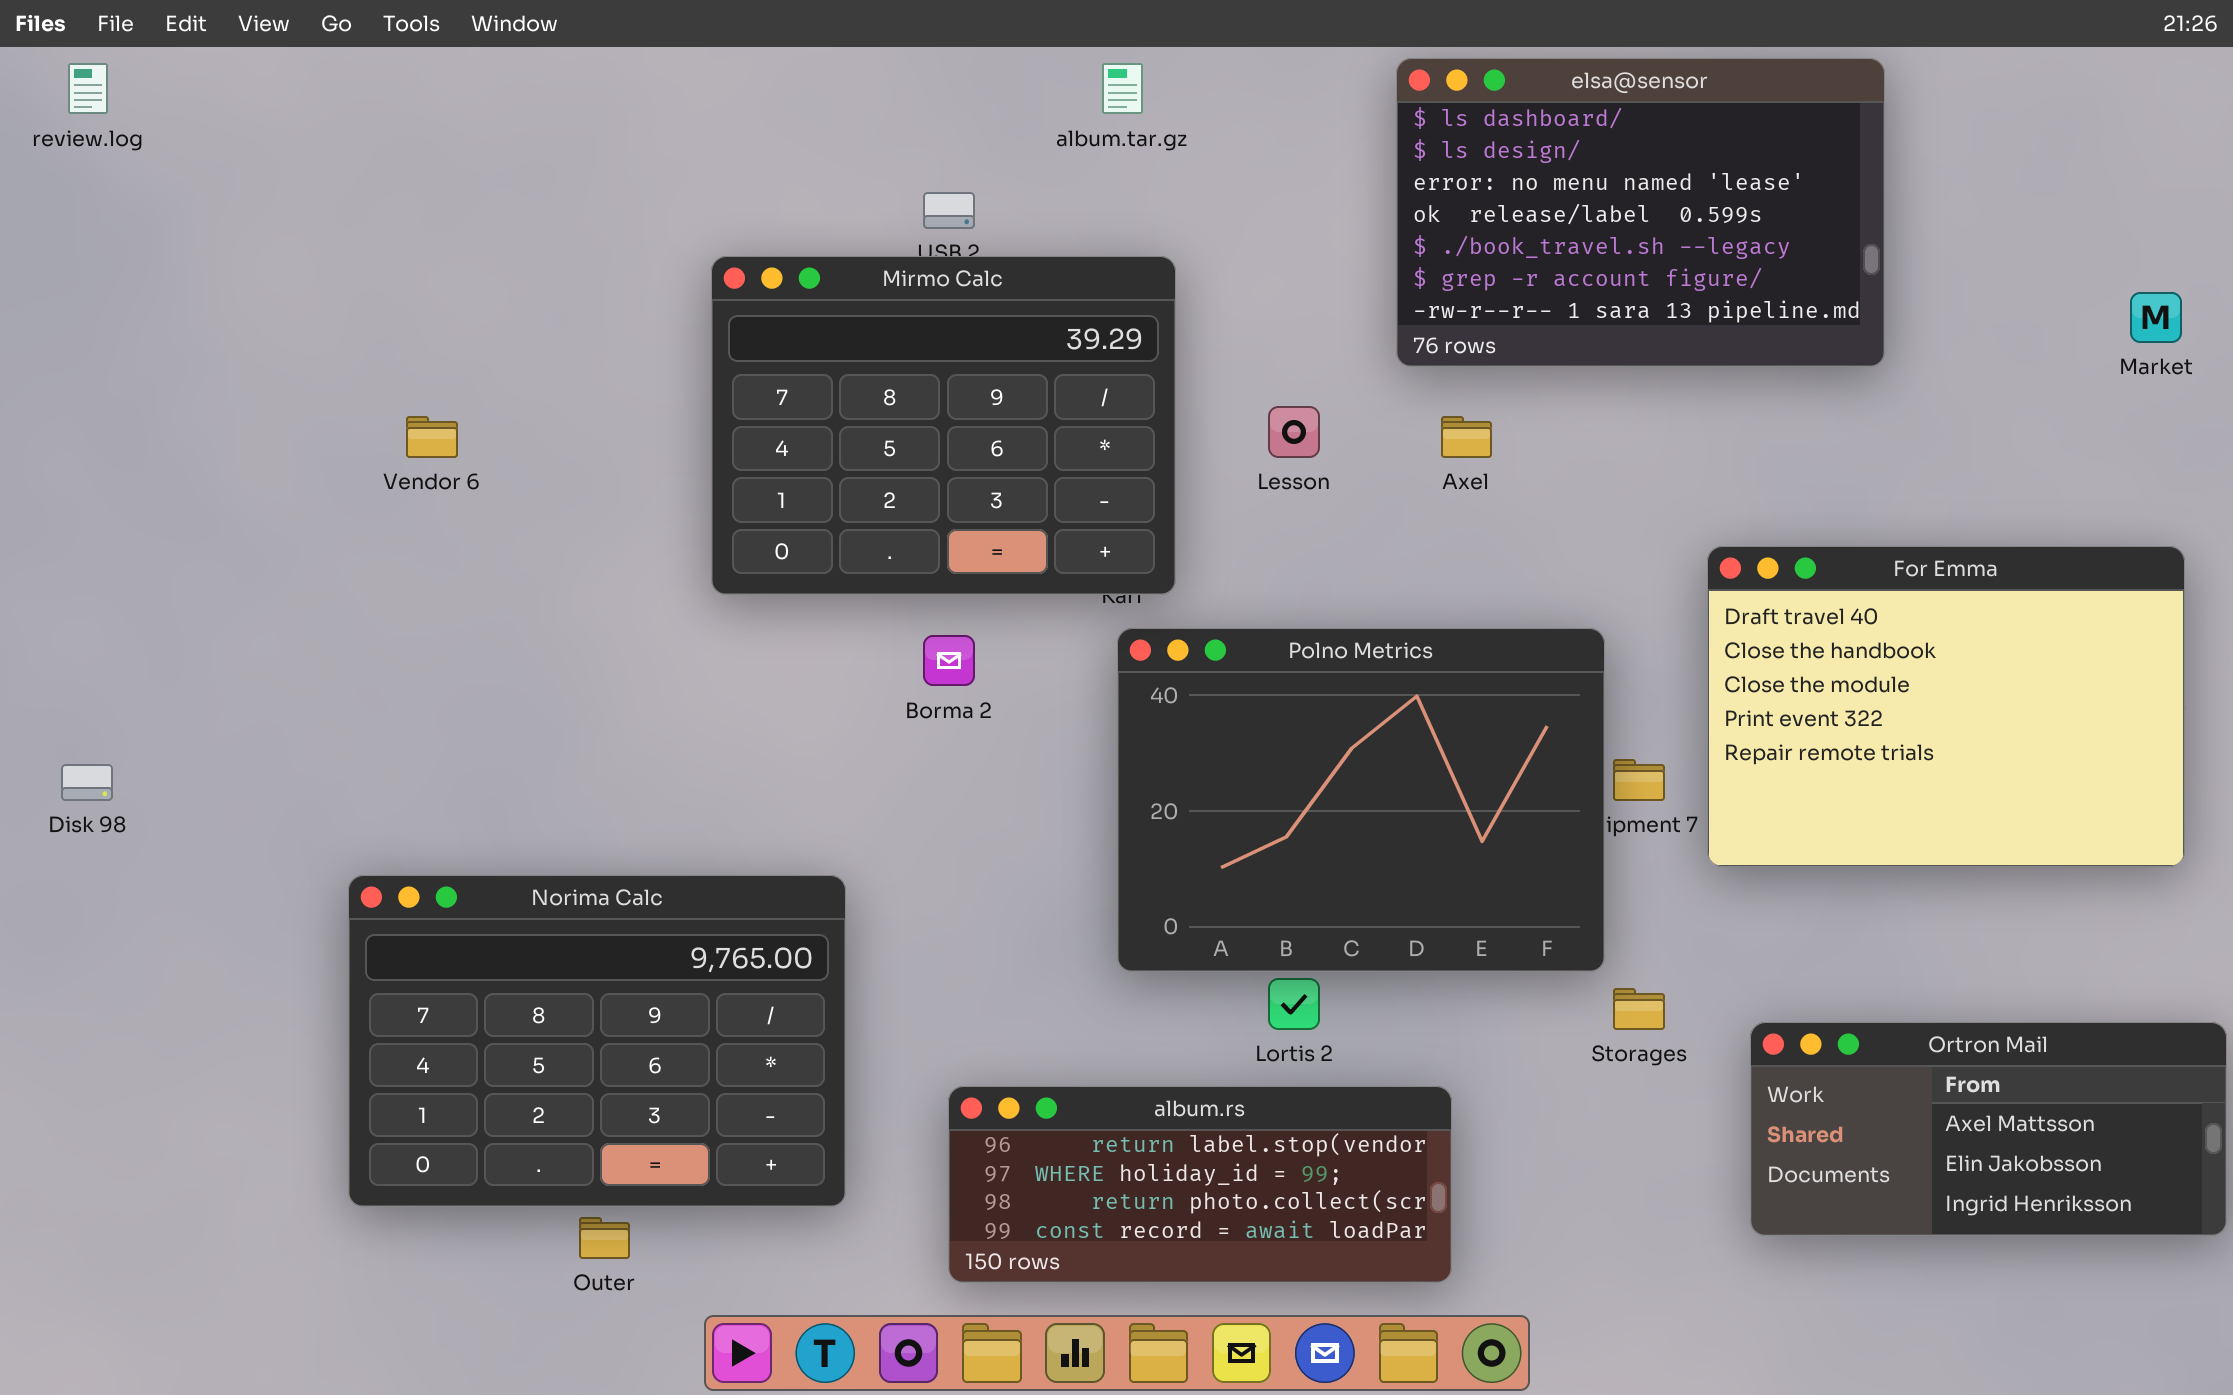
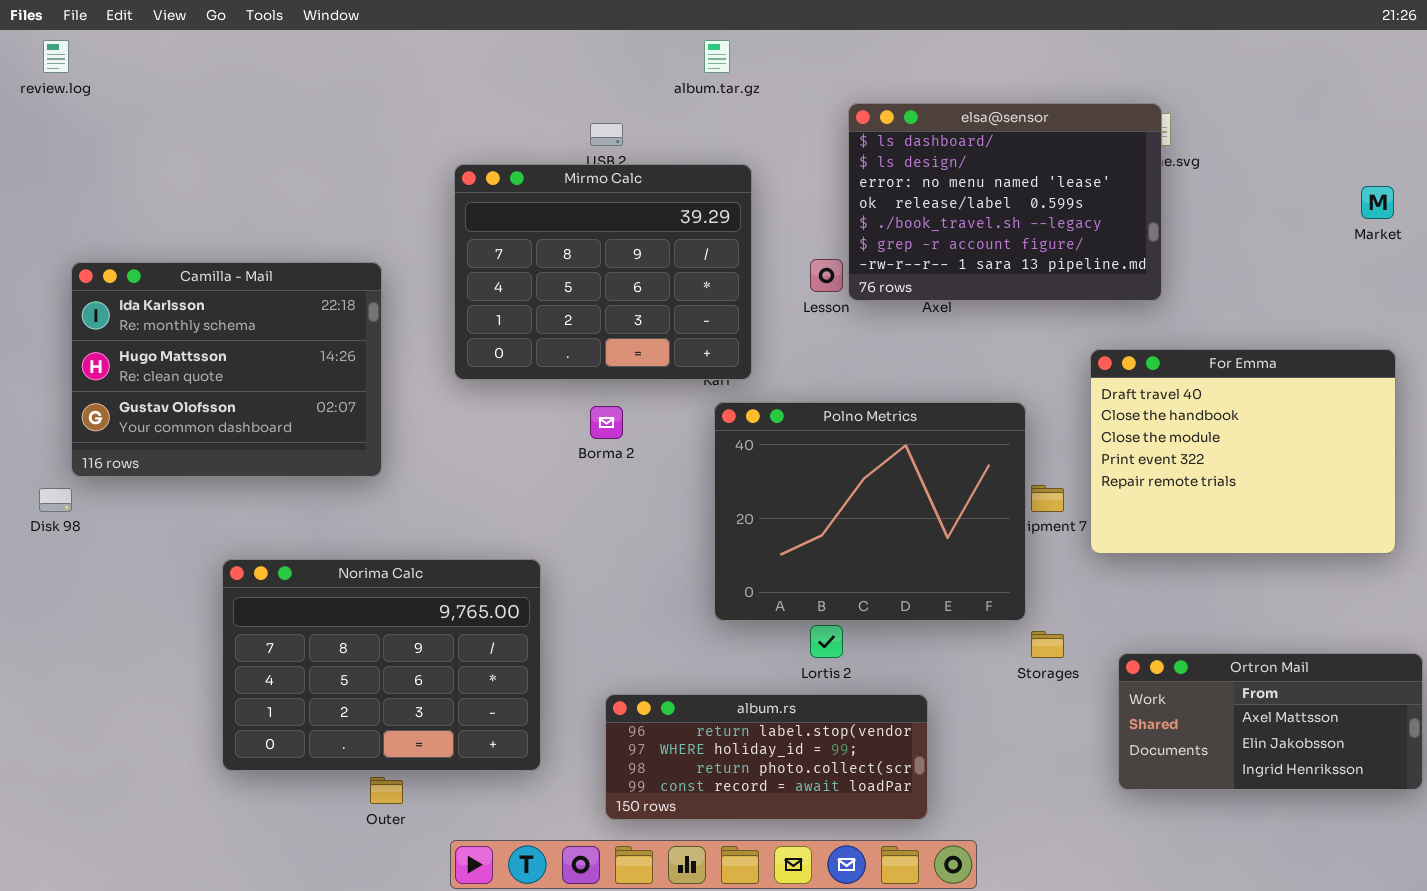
elsa@sensor: [1396,58,1885,367] -> [848,103,1162,301], moved
Camilla - Mail: none -> [71,262,382,477], opened

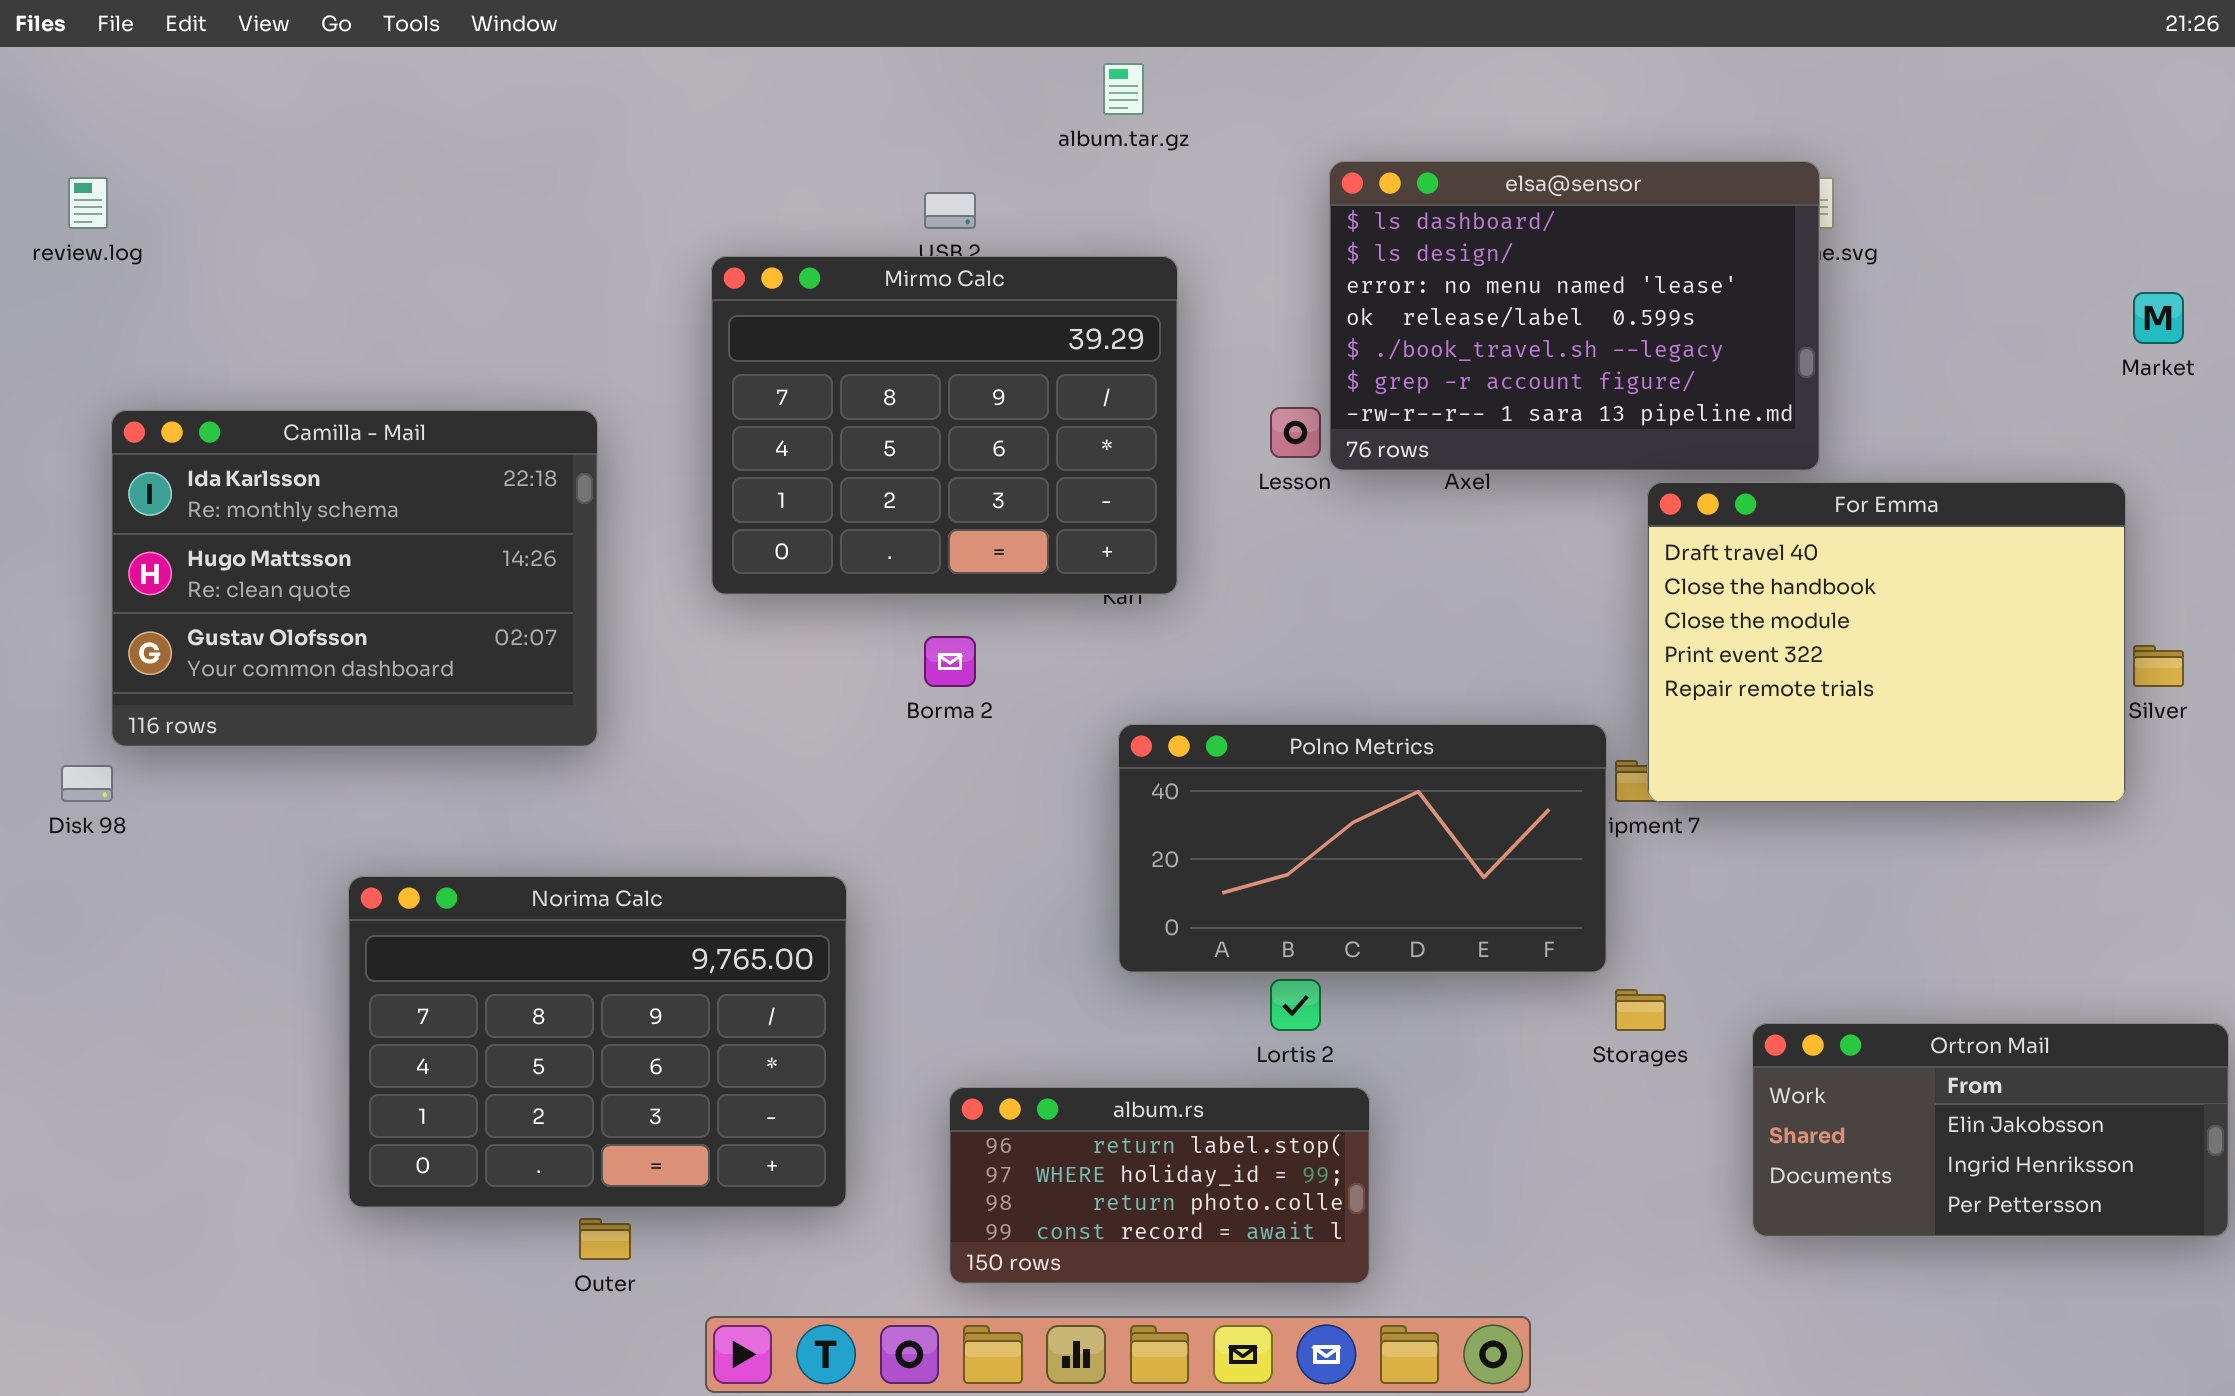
review.log: [43,40,69,73] -> [68,177,108,229], moved
For Emma: [1090,349,1396,554] -> [1647,482,2126,803], moved
Polno Metrics: [714,402,1026,621] -> [1118,724,1607,973], resized
Ortron Mail: [1118,653,1423,790] -> [1752,1023,2229,1237], scrolled down 1 row
album.rs: [605,694,928,820] -> [949,1087,1370,1284], resized

